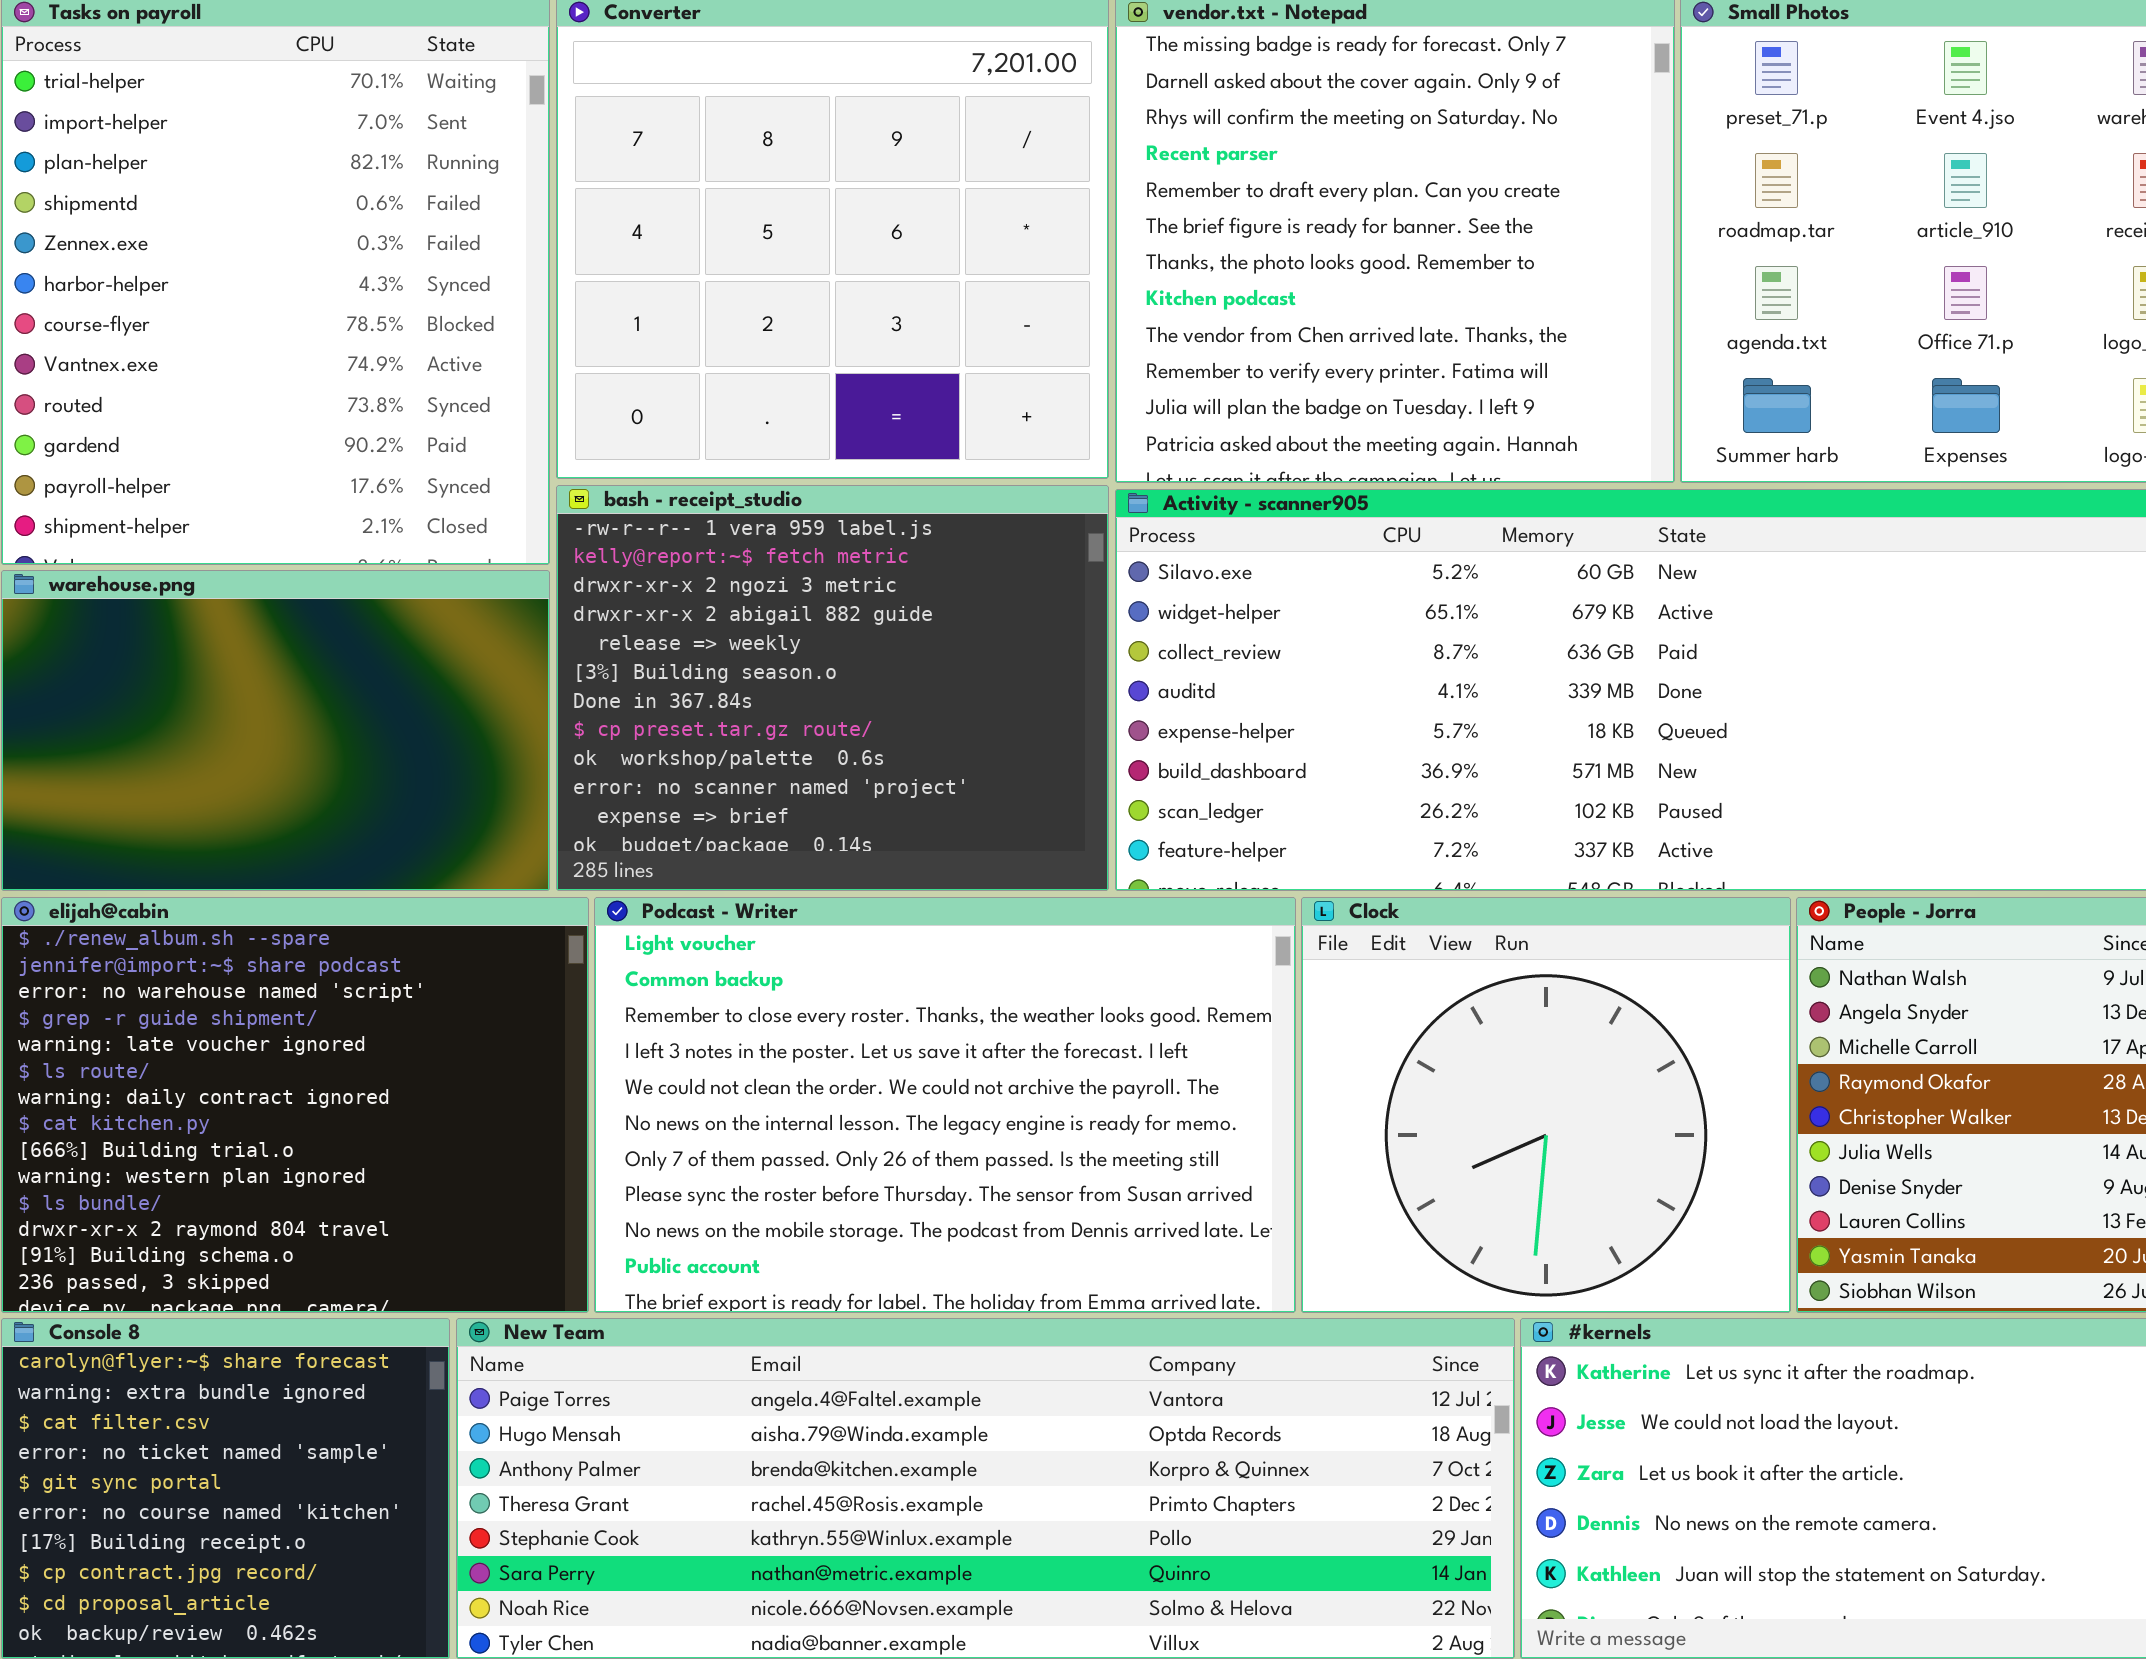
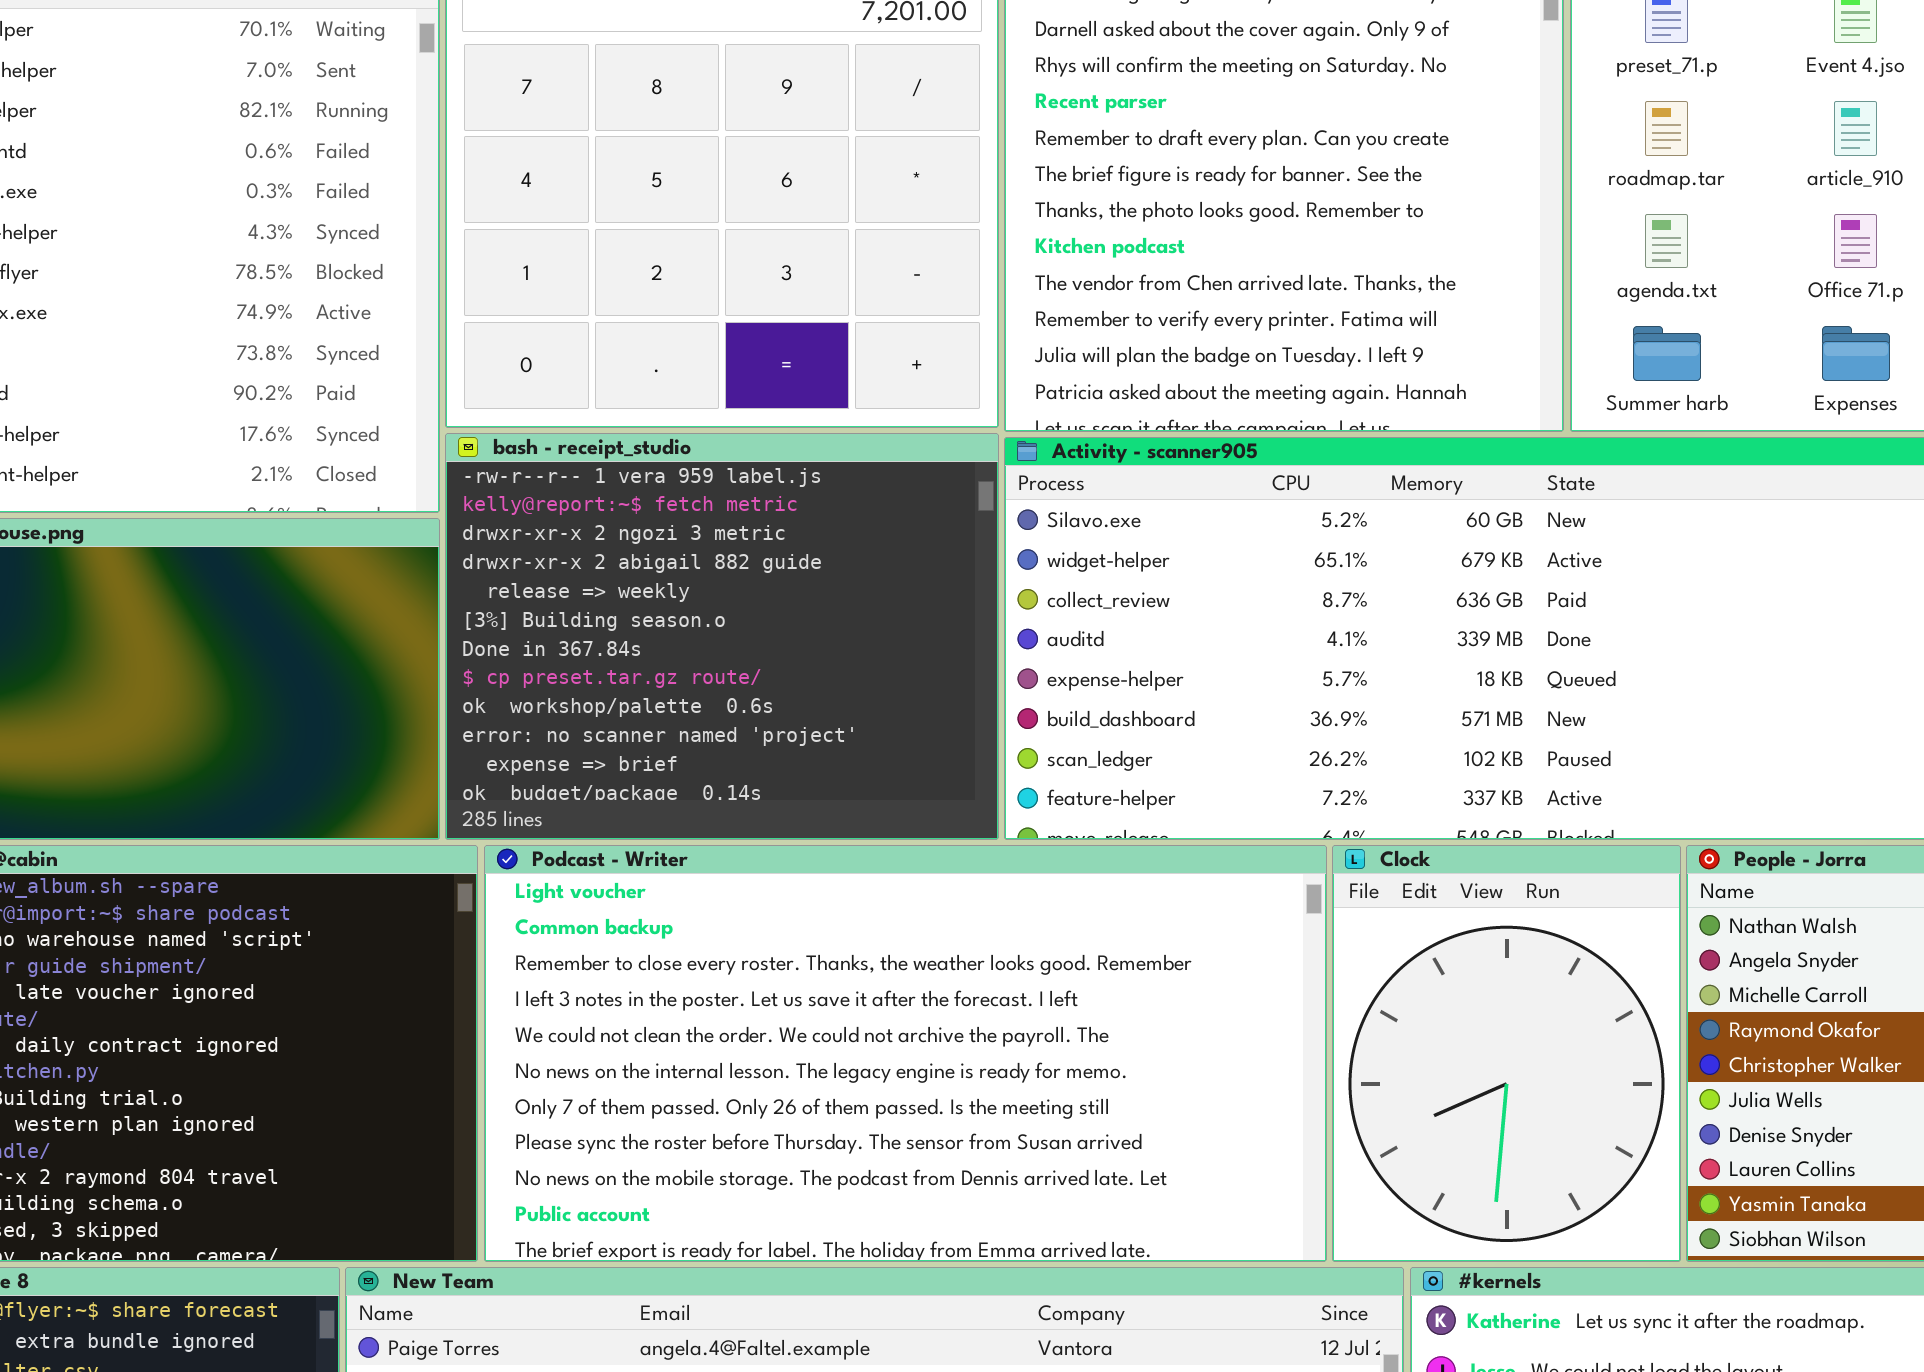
Podcast - Writer: [594,897,1296,1313] -> [484,845,1327,1262], resized
Clock: [1301,897,1791,1313] -> [1332,845,1681,1262], resized

